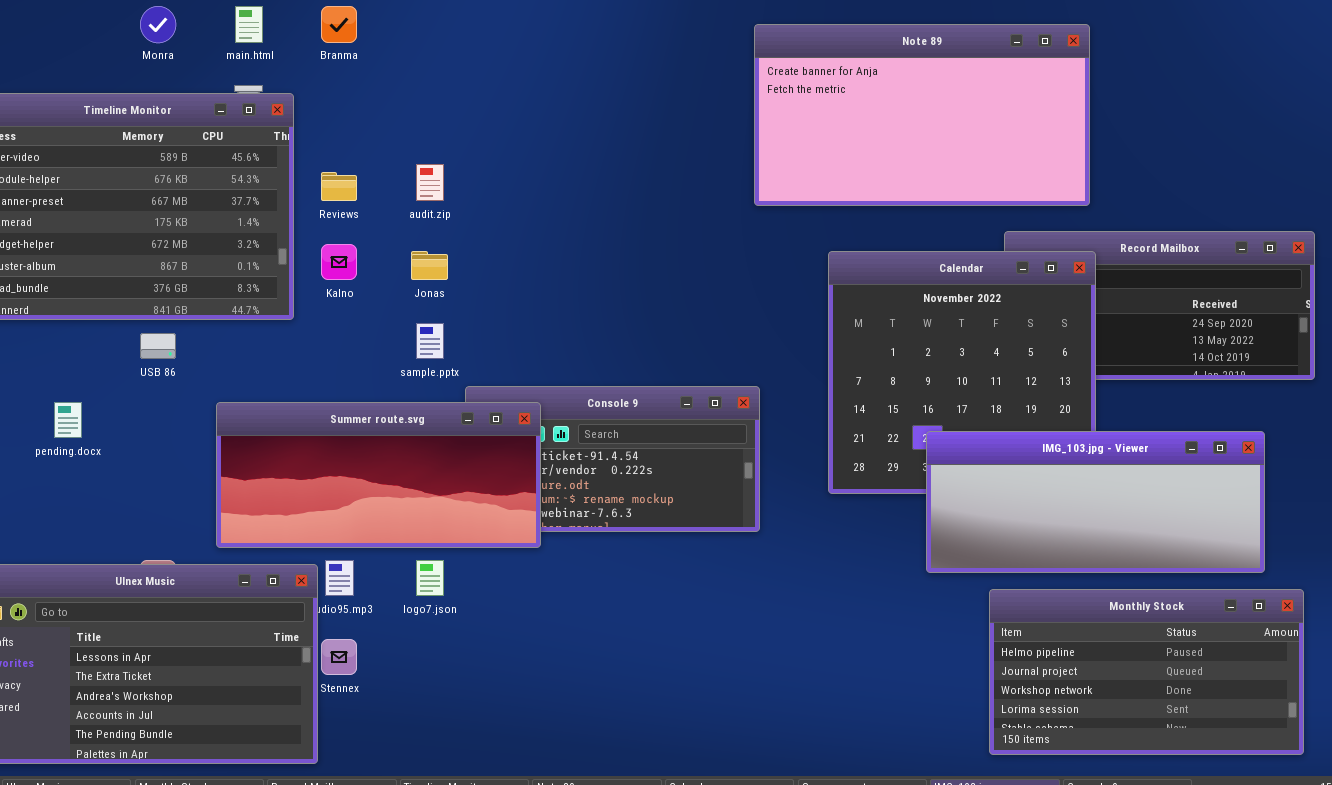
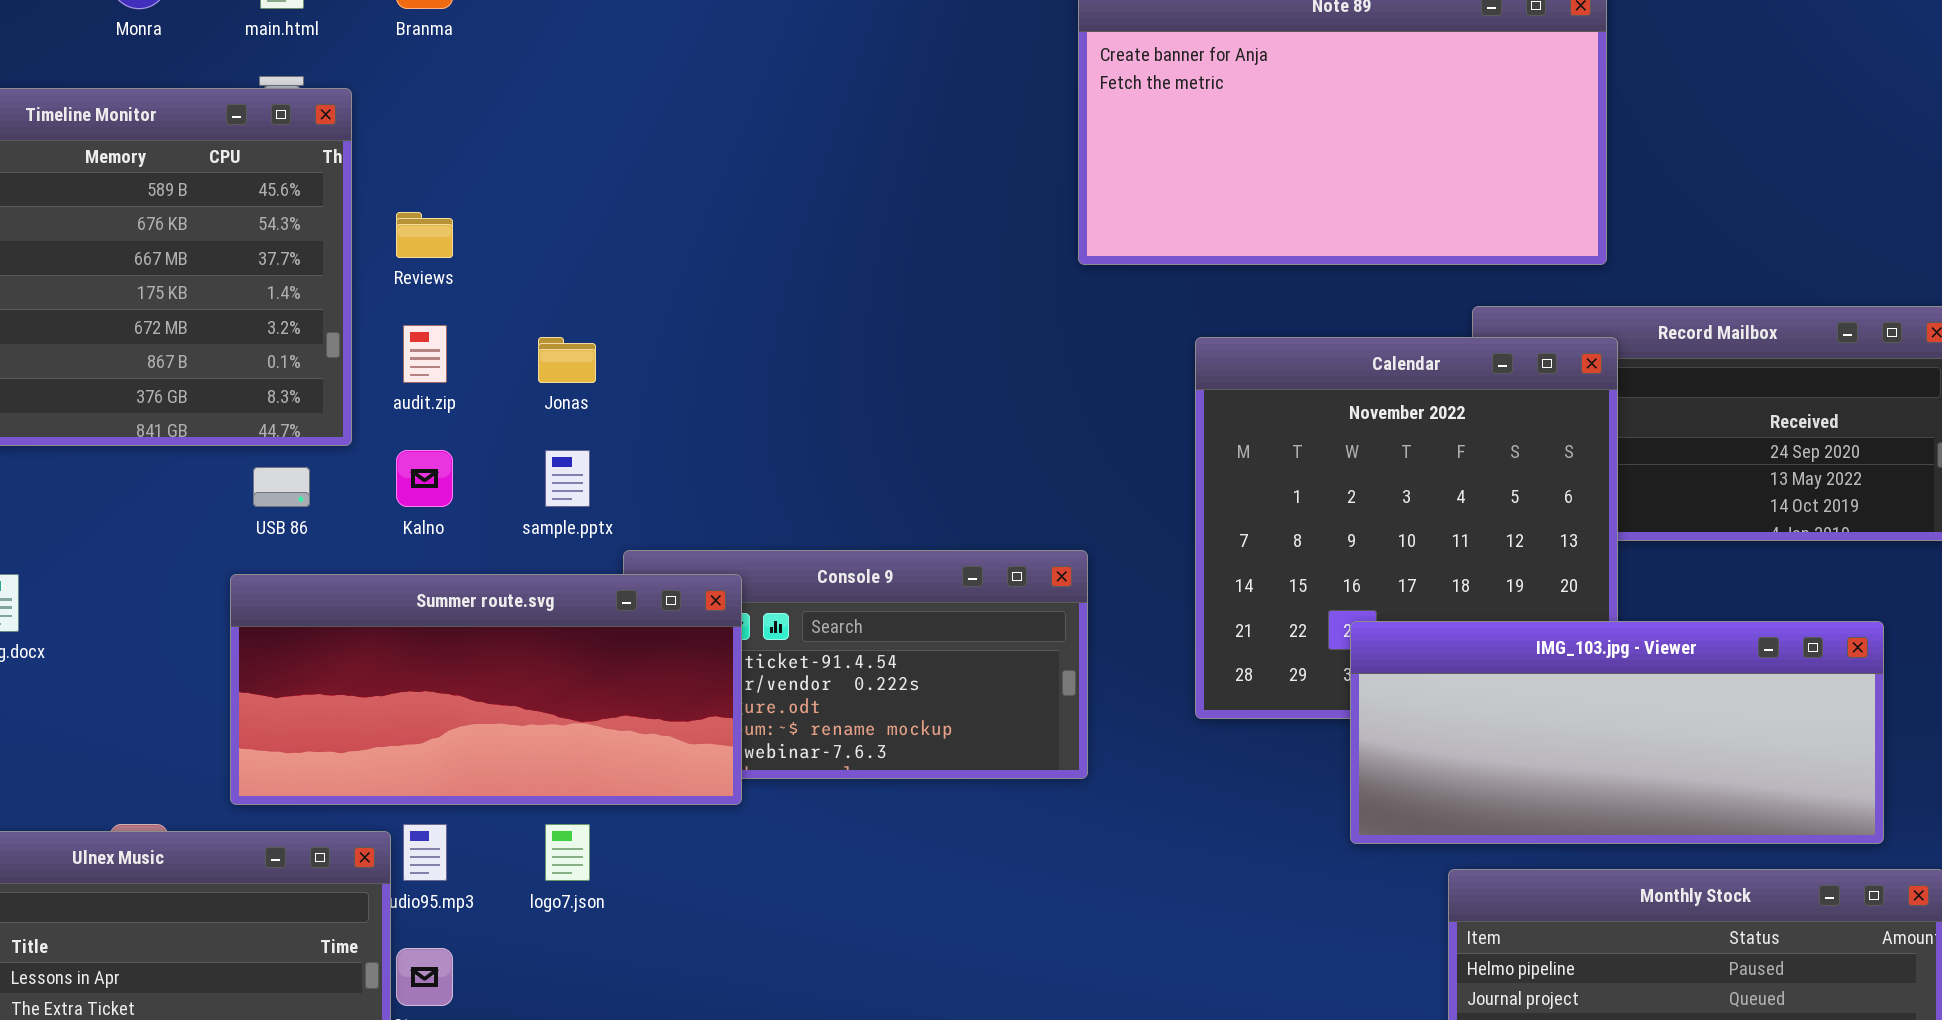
audit.zip: [416,164,444,201] -> [403,325,447,383], moved
Kalno: [321,244,357,280] -> [396,450,453,507], moved
USB 86: [140,333,176,359] -> [253,467,310,507], moved

